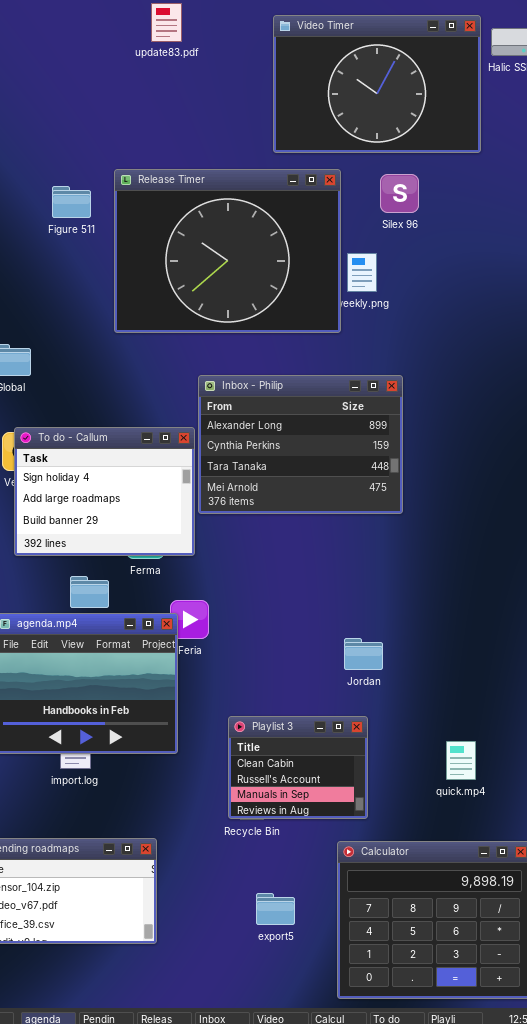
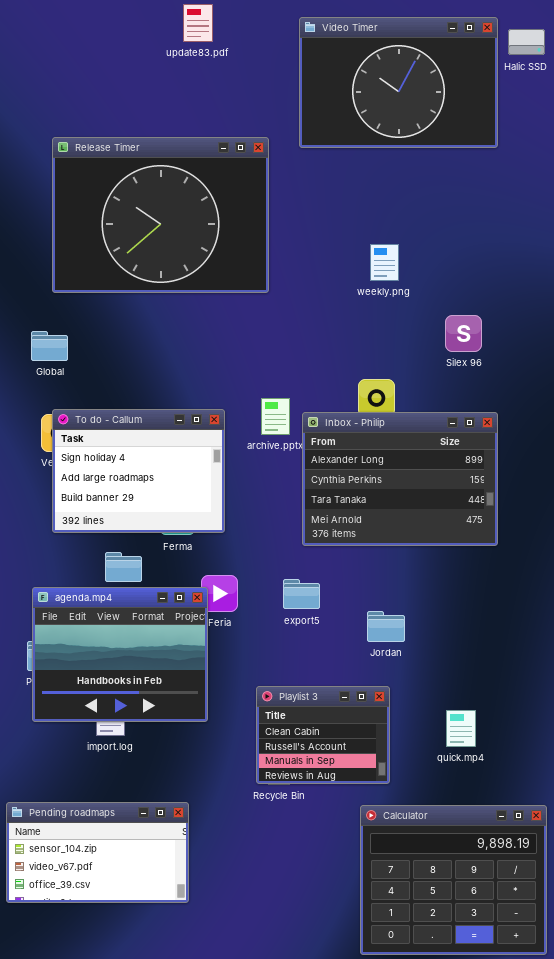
Release Timer: [114,169,341,333] -> [52,137,269,293], moved
Silex 96: [380,174,419,213] -> [445,315,482,352], moved
Inbox - Philip: [198,375,403,514] -> [302,412,498,546], moved
quick.mp4: [446,741,476,780] -> [446,710,476,747], moved
export5: [256,893,295,925] -> [283,579,320,609], moved

